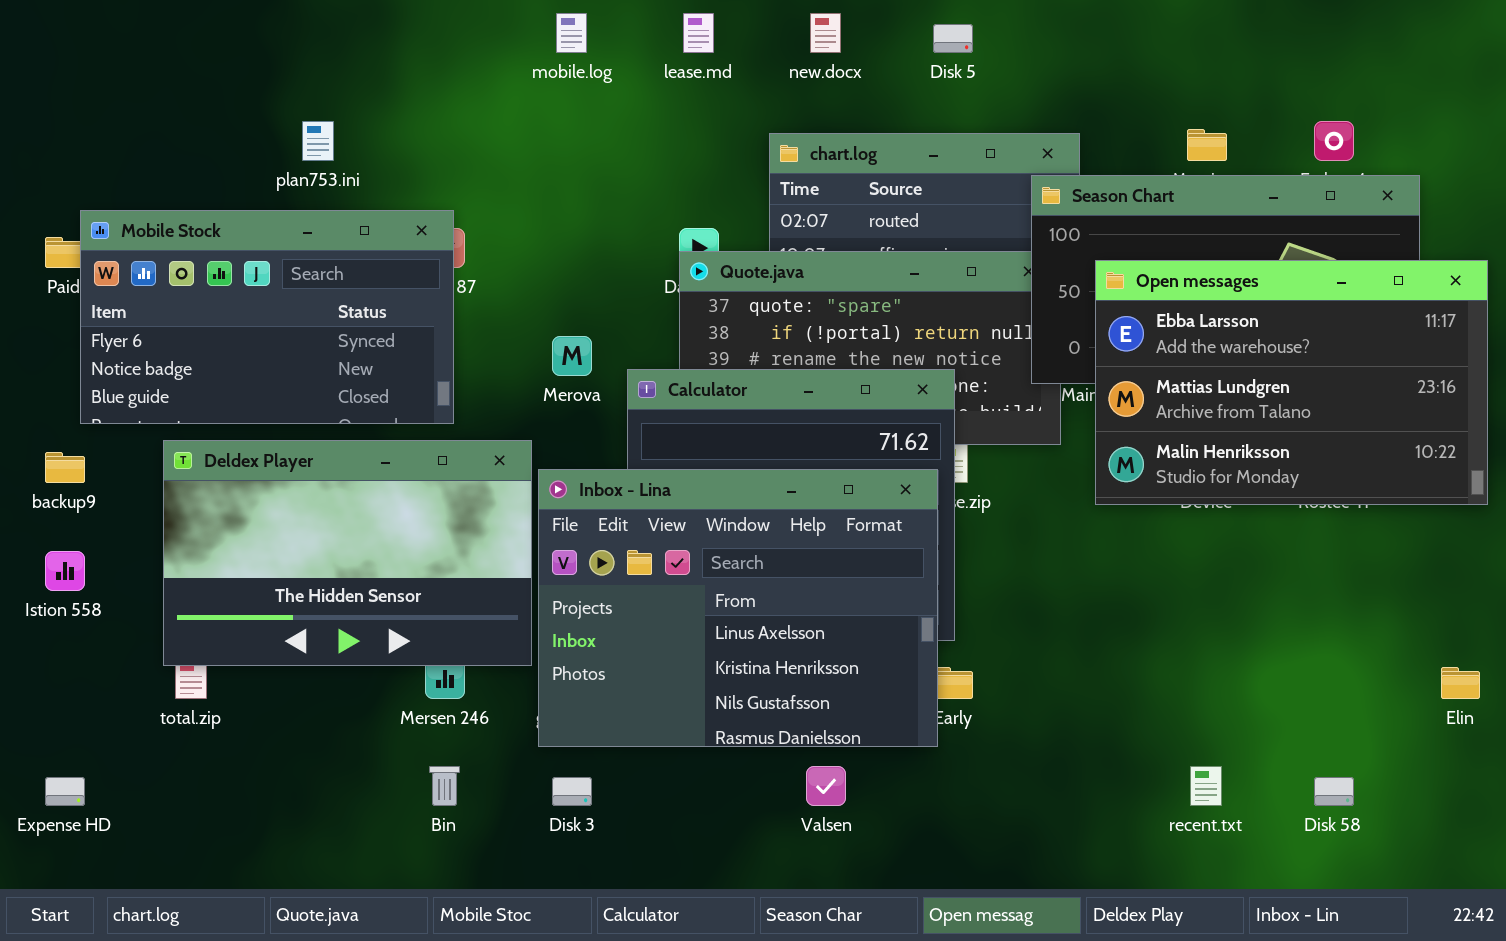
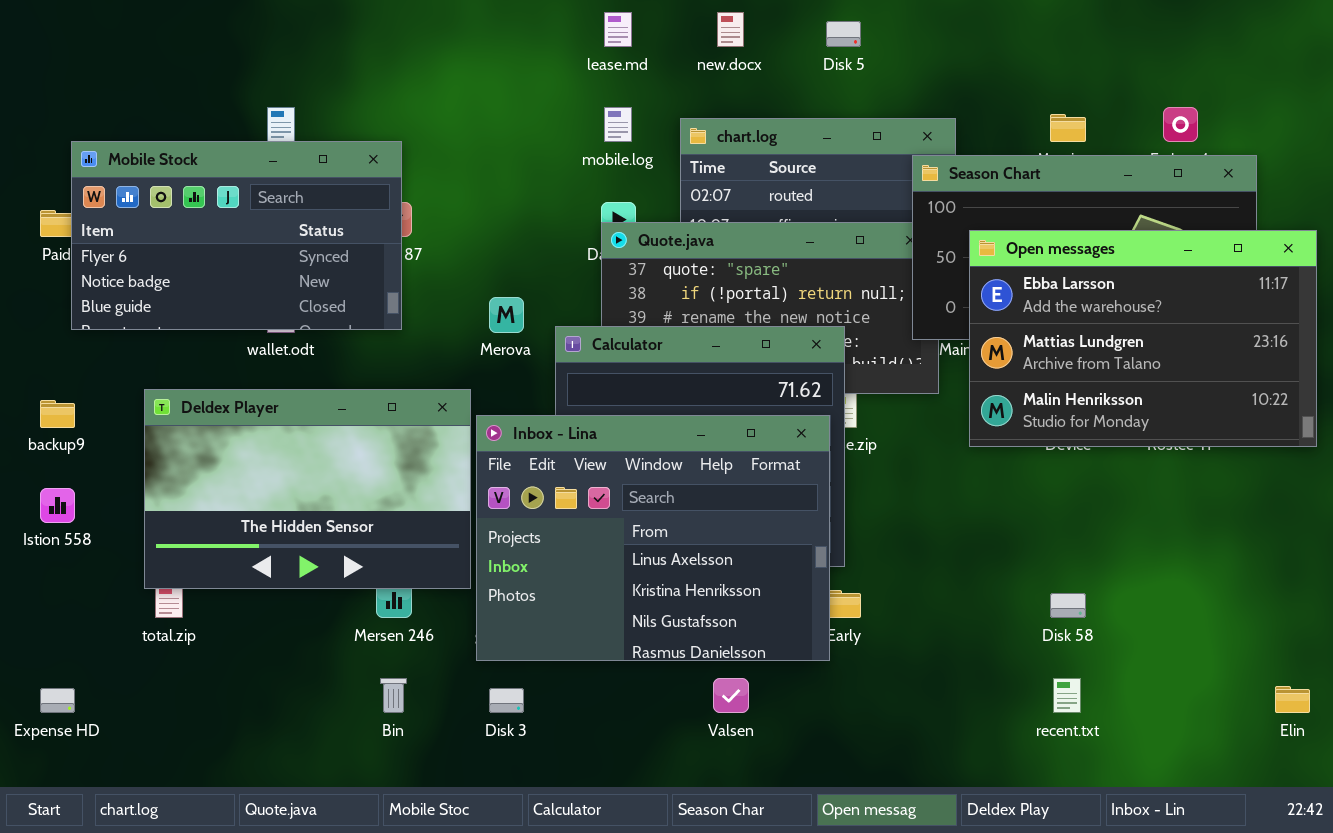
mobile.log: [556,13,587,53] -> [604,107,632,142], moved
Mobile Stock: [80,210,454,424] -> [71,141,402,330], moved
Elin: [1441,667,1480,699] -> [1275,686,1310,713], moved
Disk 58: [1314,777,1354,806] -> [1050,593,1086,618], moved

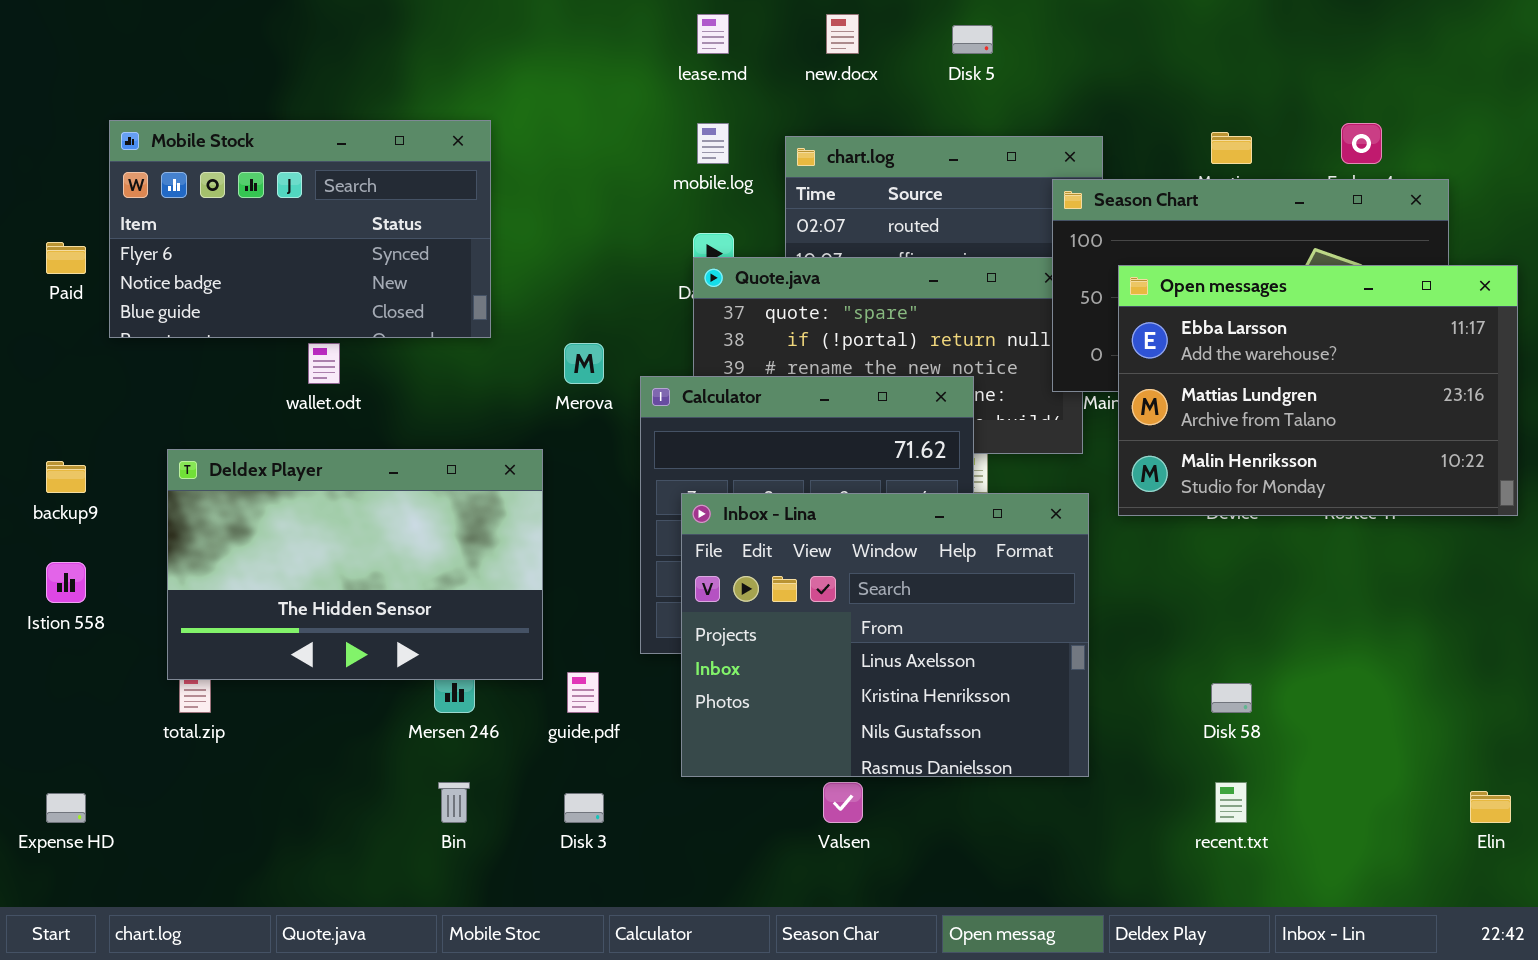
Mobile Stock: [71,141,402,330] -> [109,120,491,338], moved
Inbox - Lina: [476,415,830,661] -> [681,493,1089,777], moved

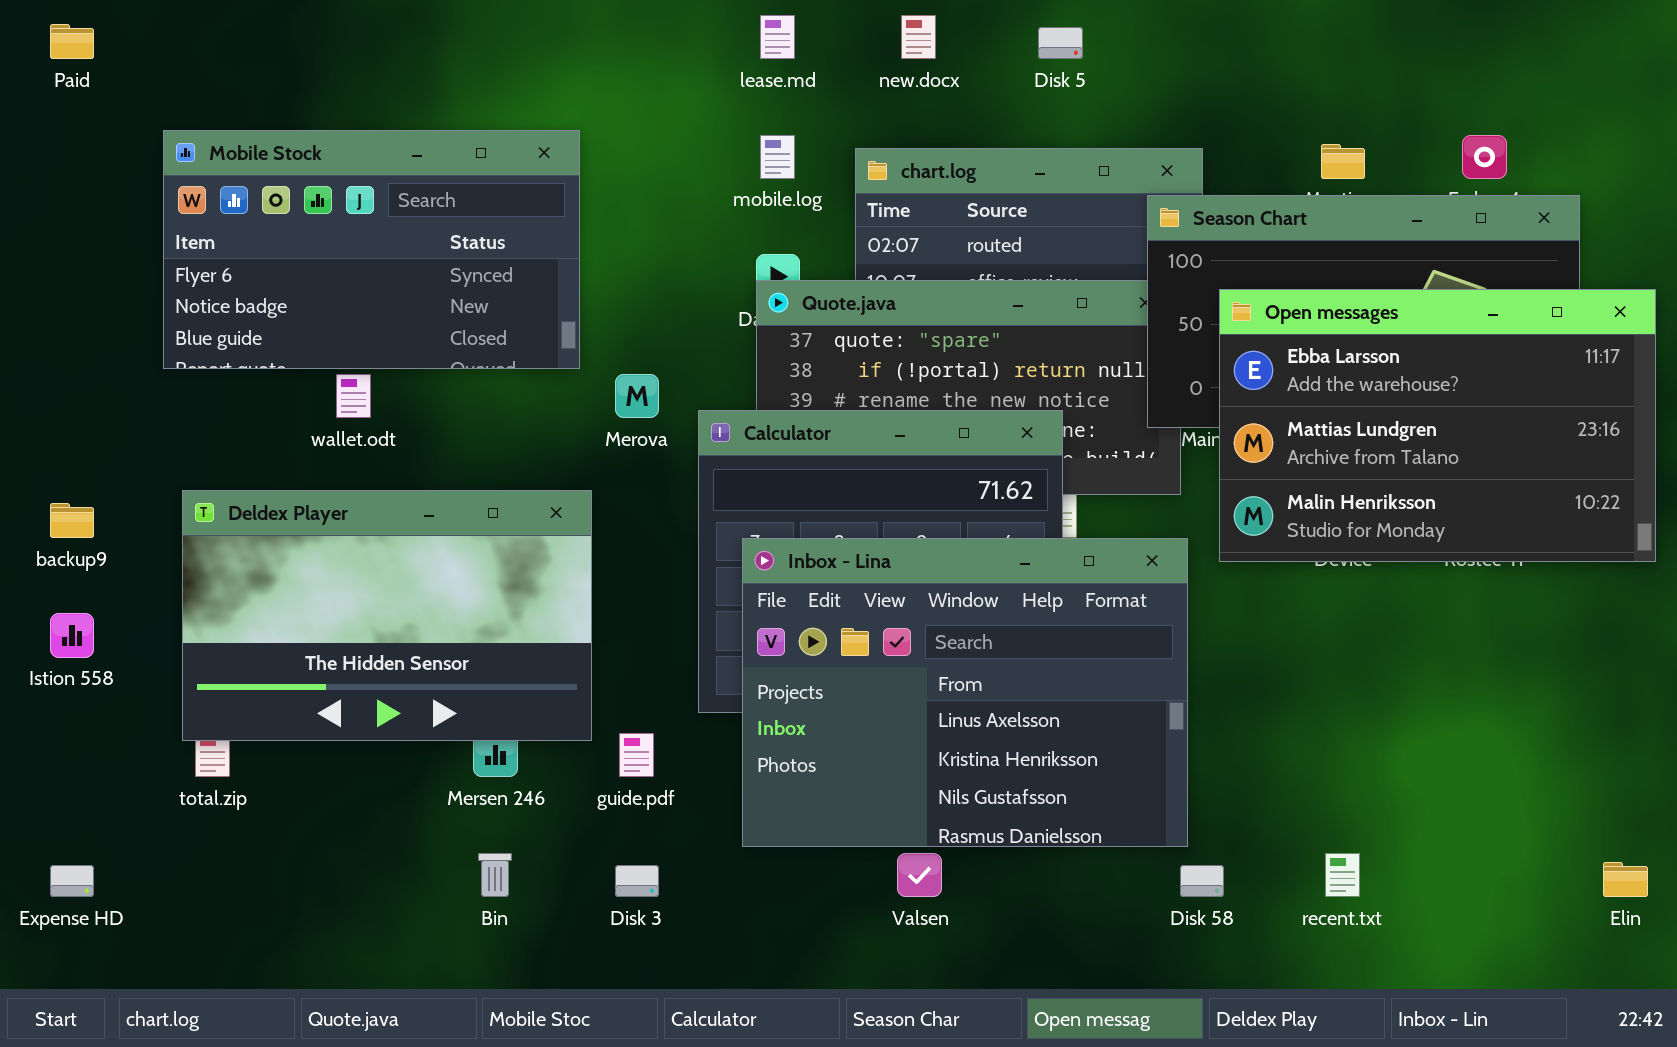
Mobile Stock: [109,120,491,338] -> [163,130,580,369], moved
Paid: [46,242,86,274] -> [50,24,94,59], moved
Disk 58: [1211,683,1252,713] -> [1180,865,1224,897], moved

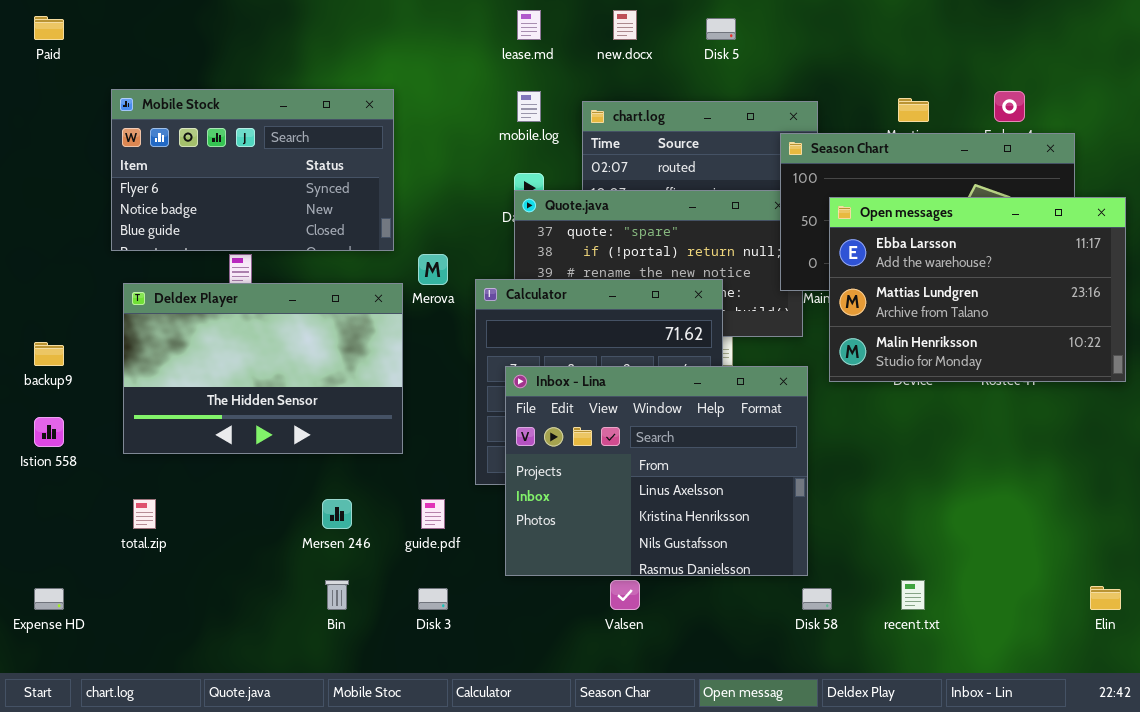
Deldex Player: [182,490,592,741] -> [123,283,403,454], moved

